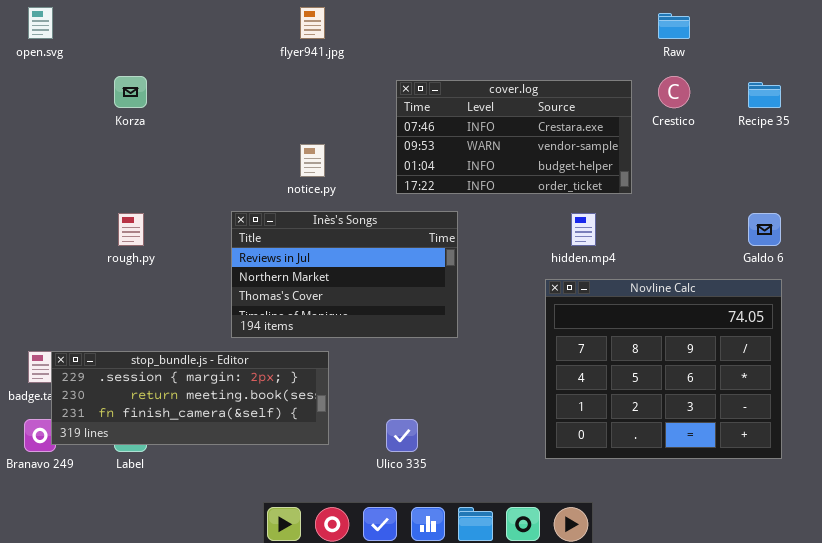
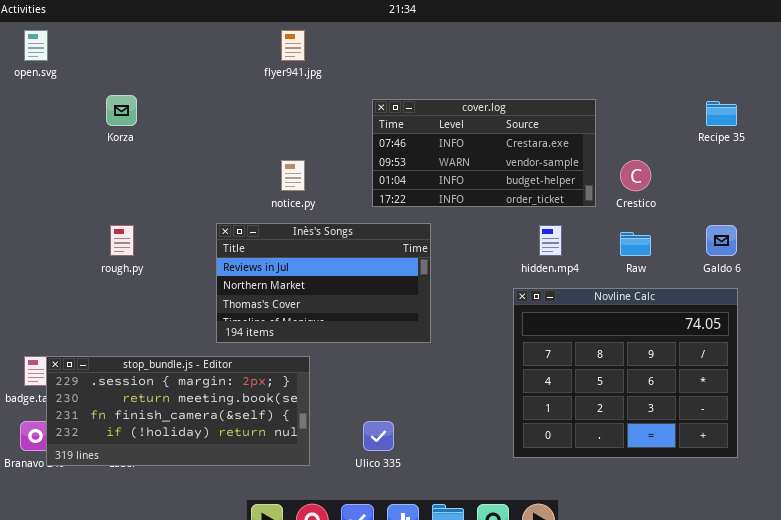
Raw: [658,13,690,39] -> [620,232,651,256], moved
Crestico: [658,76,690,108] -> [620,160,651,191], moved
stop_bundle.js - Editor: [51,351,329,445] -> [46,356,310,466], resized

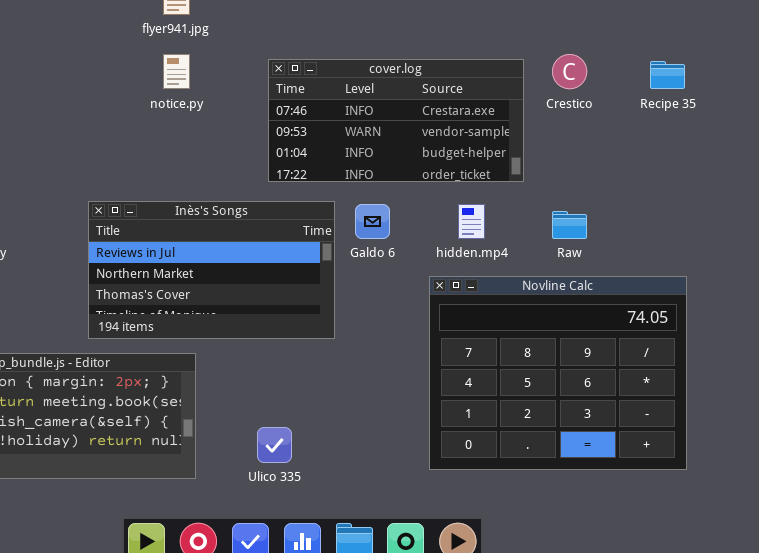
notice.py: [281,160,305,191] -> [163,54,190,89], moved
Crestico: [620,160,651,191] -> [552,54,587,89], moved
Galdo 6: [706,225,737,256] -> [355,204,390,239], moved

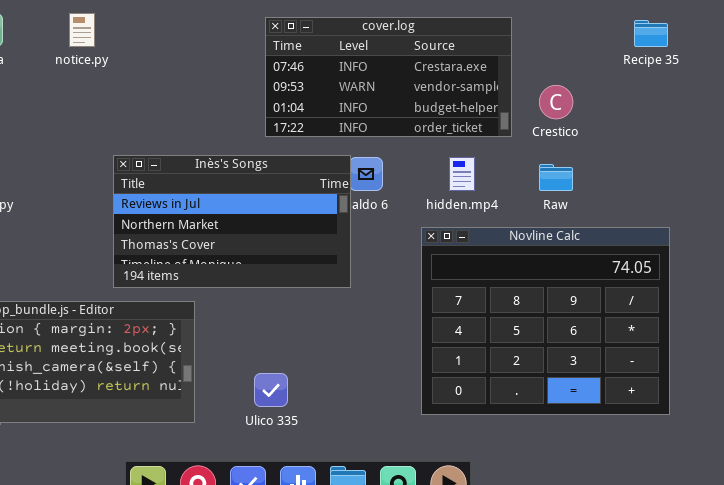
notice.py: [163,54,190,89] -> [69,13,95,47], moved
Crestico: [552,54,587,89] -> [539,85,573,119], moved
Inès's Songs: [88,201,335,339] -> [113,155,351,288], moved

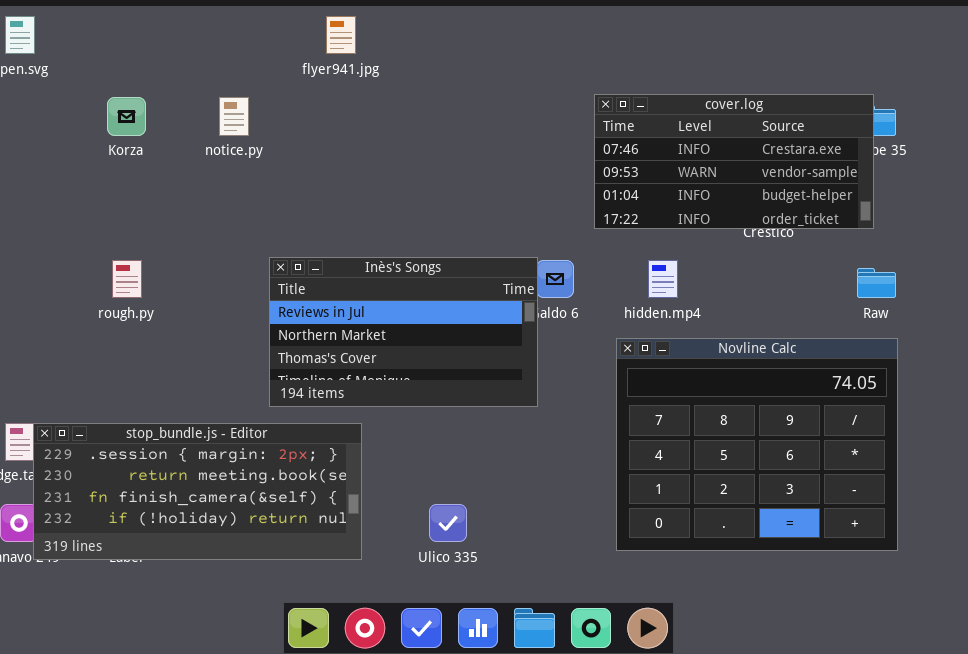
cover.log: [265,17,512,137] -> [594,94,874,229], moved
Raw: [539,164,573,191] -> [857,268,896,298], moved

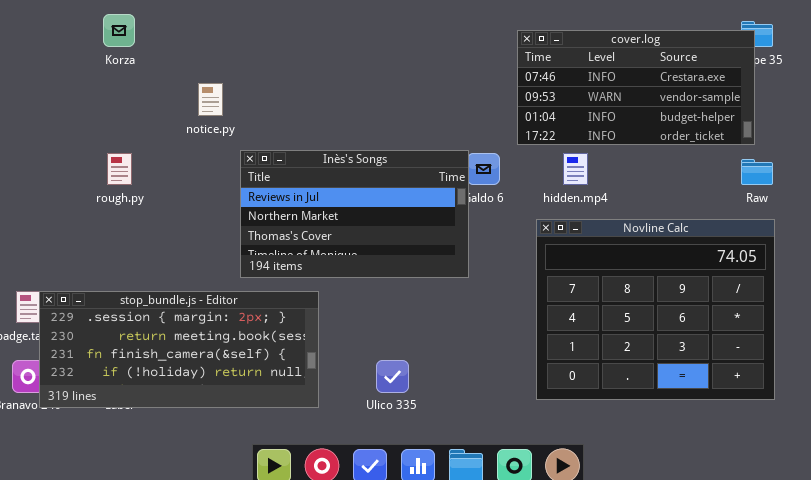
cover.log: [594,94,874,229] -> [517,30,755,145], moved
notice.py: [219,97,249,136] -> [198,83,223,116], moved

